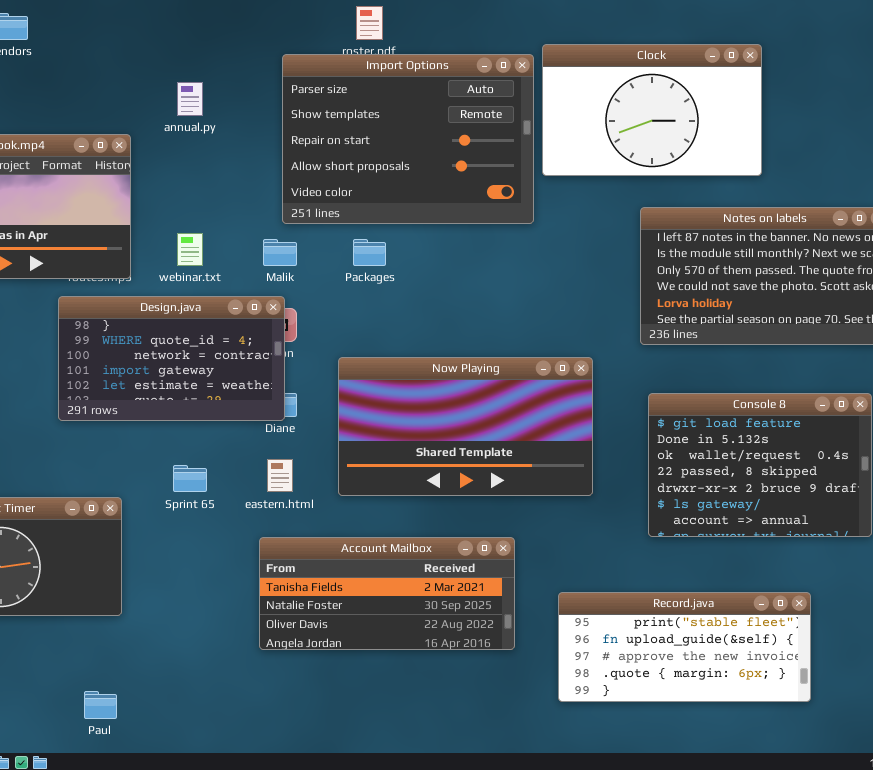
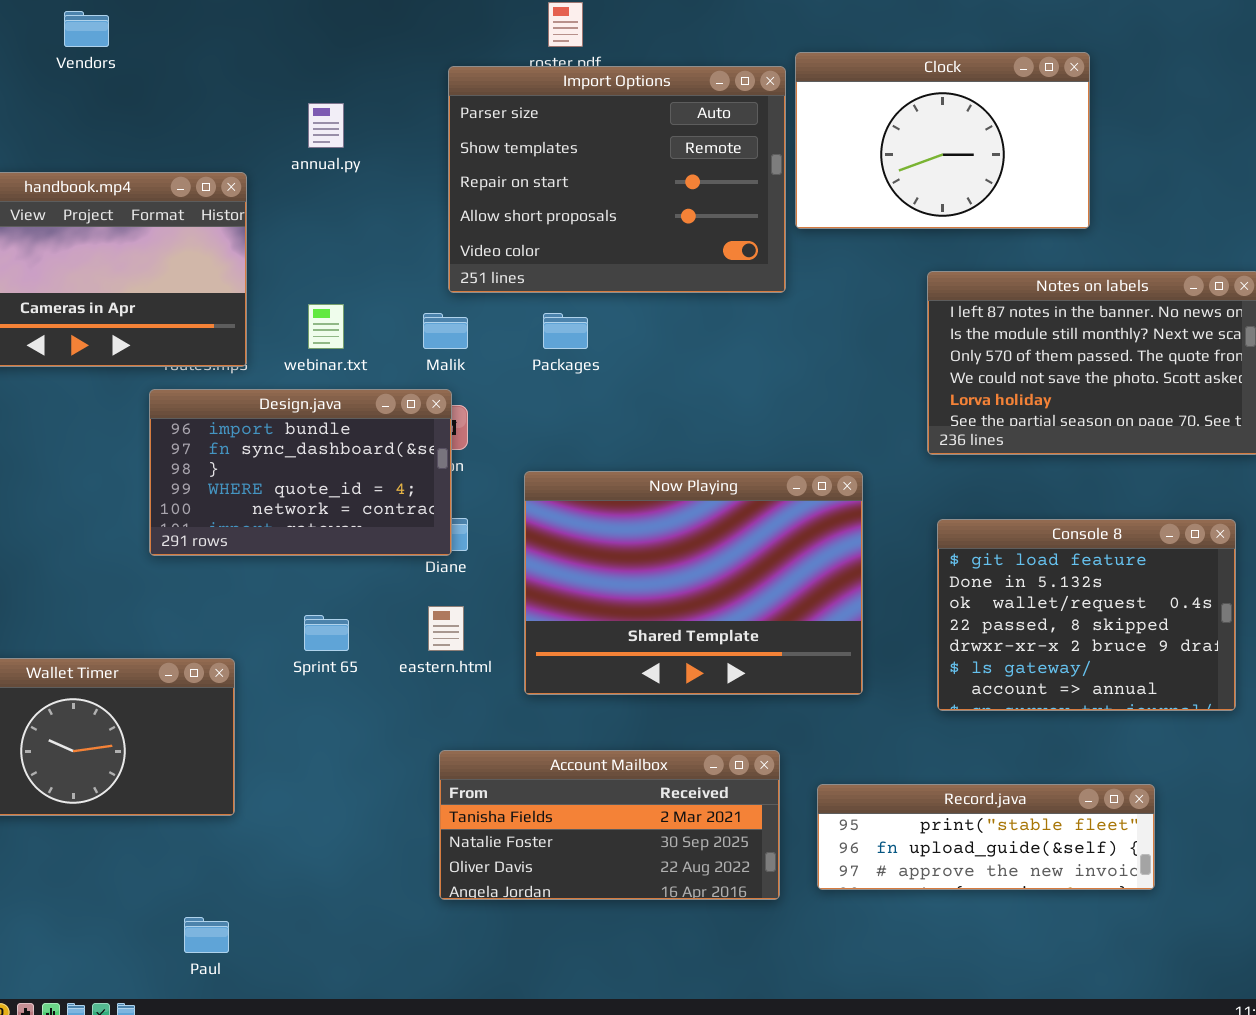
Design.java: [58,296,285,421] -> [149,389,452,556], scrolled up 2 rows
Now Playing: [338,357,593,496] -> [524,471,863,695], resized
Account Mailbox: [259,537,515,650] -> [439,750,780,900], moved
Record.java: [558,592,811,702] -> [817,784,1155,890], resized

